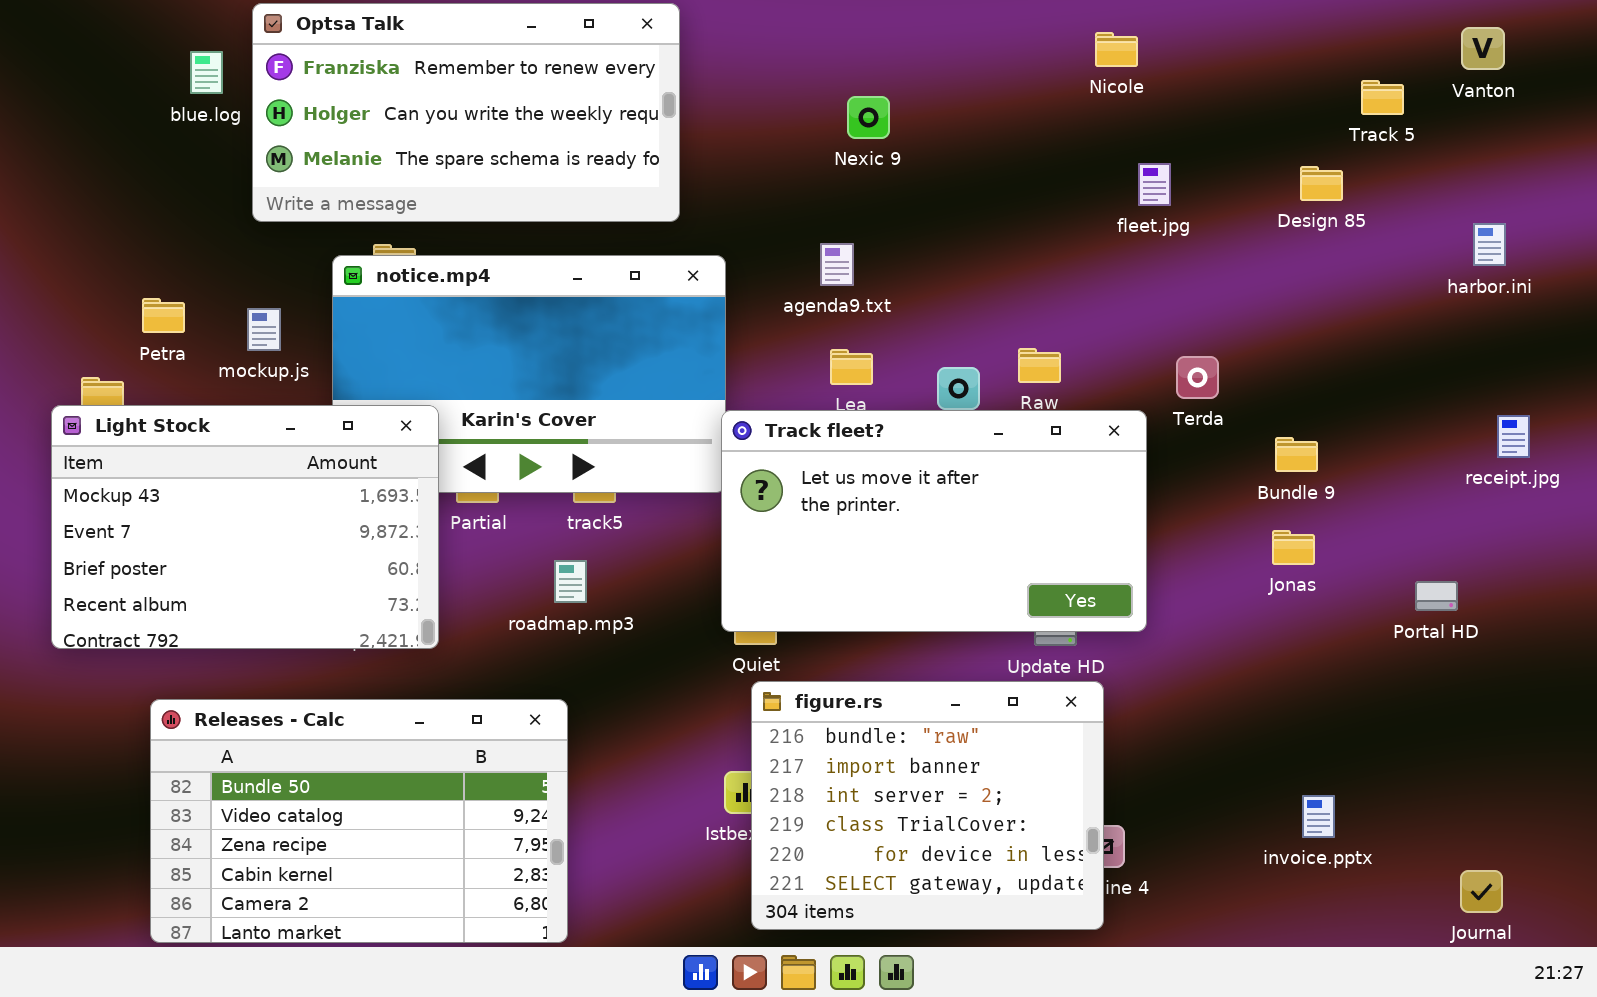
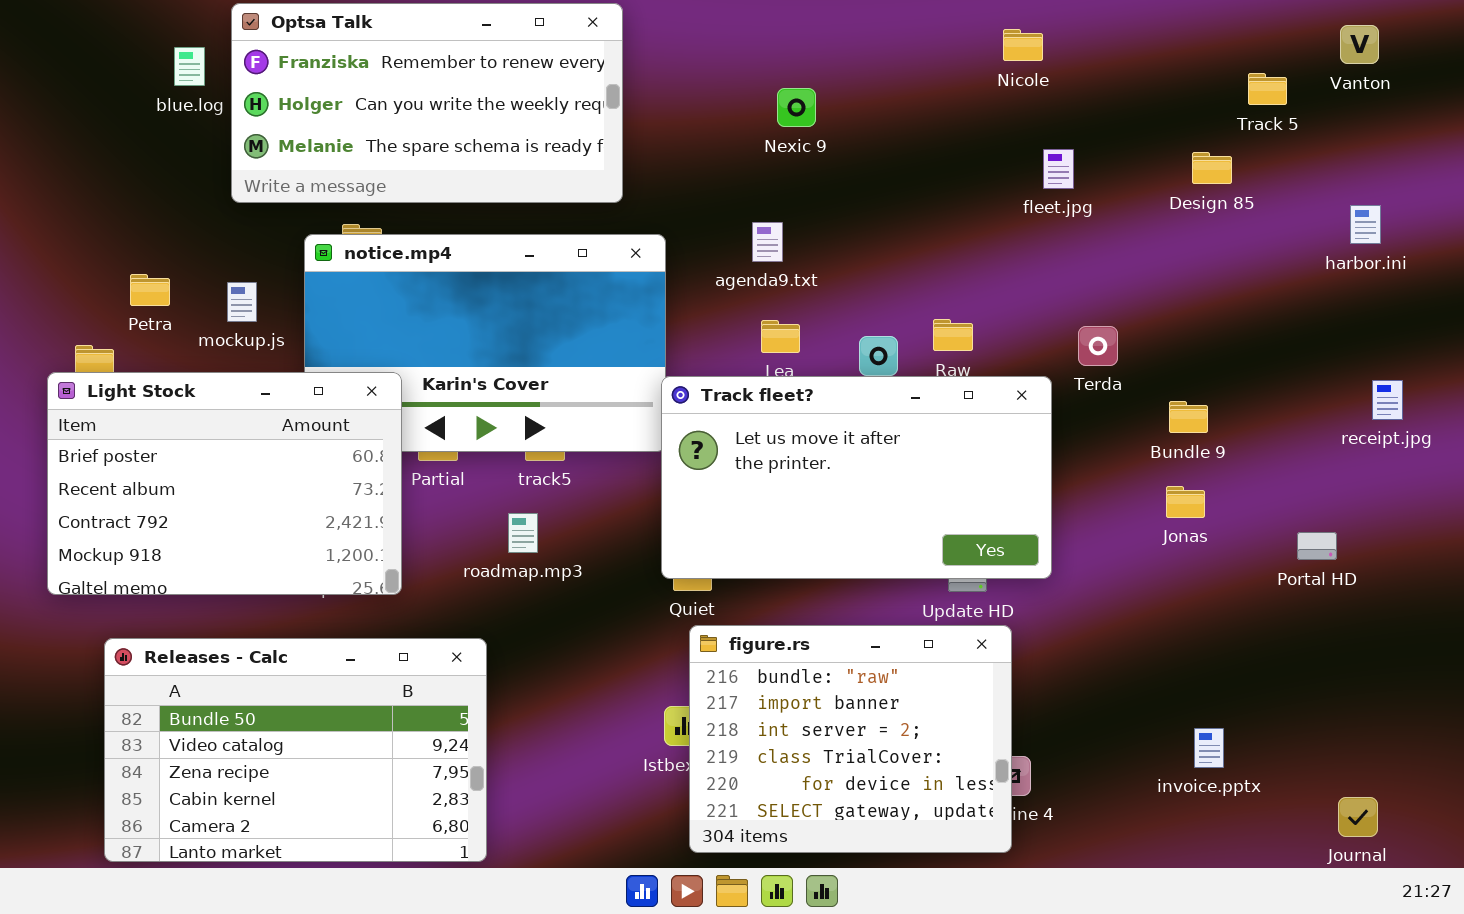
Light Stock: [51,405,439,649] -> [47,372,402,595], scrolled down 2 rows
Releases - Calc: [150,699,568,943] -> [104,638,487,862], moved

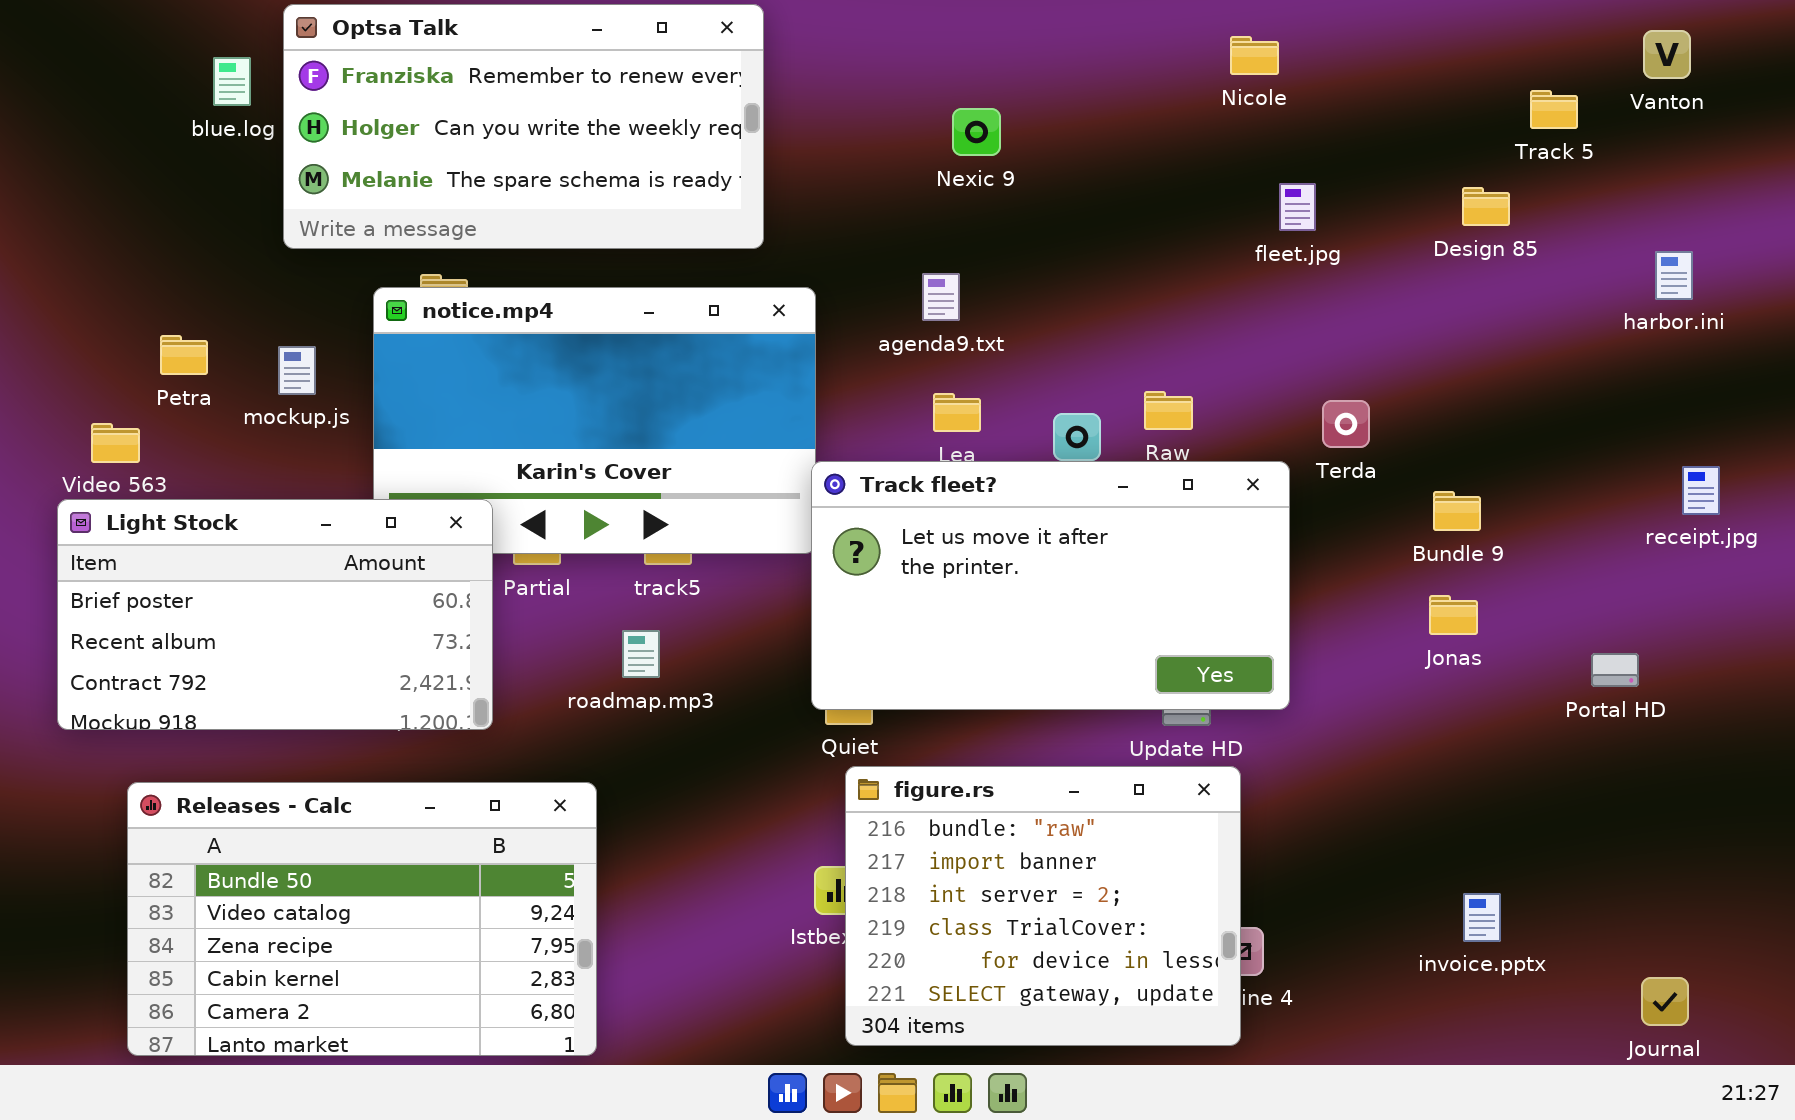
Light Stock: [47,372,402,595] -> [57,499,493,730], resized

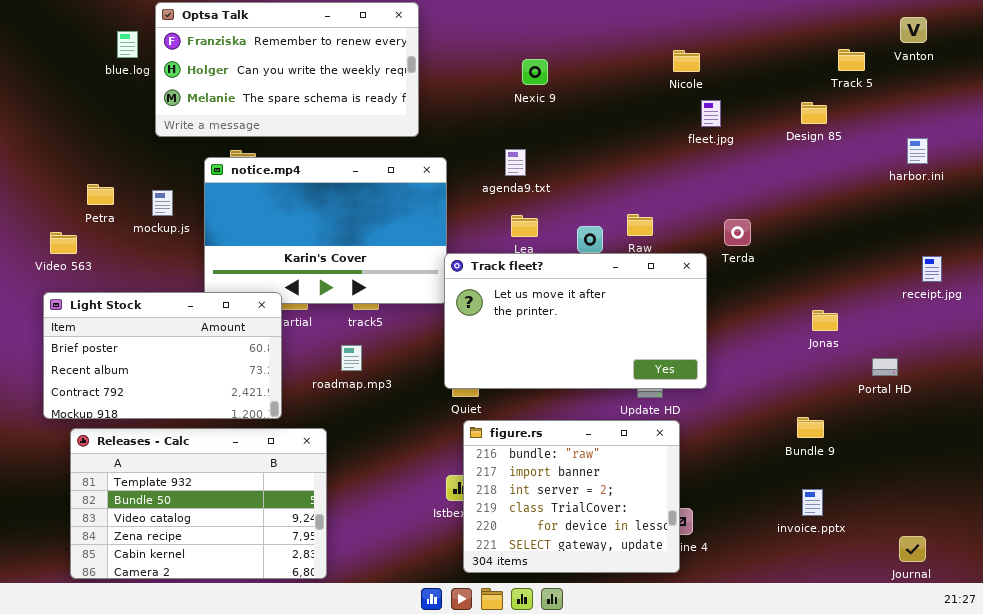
Nicole: [1230,36,1279,75] -> [673,50,700,72], moved
Bundle 9: [1433,491,1481,531] -> [797,417,824,438], moved
Light Stock: [57,499,493,730] -> [43,292,282,419], moved
Jonas: [1429,595,1478,635] -> [812,310,838,331], moved
Releases - Calc: [127,782,597,1056] -> [70,428,327,579], scrolled up 1 row

